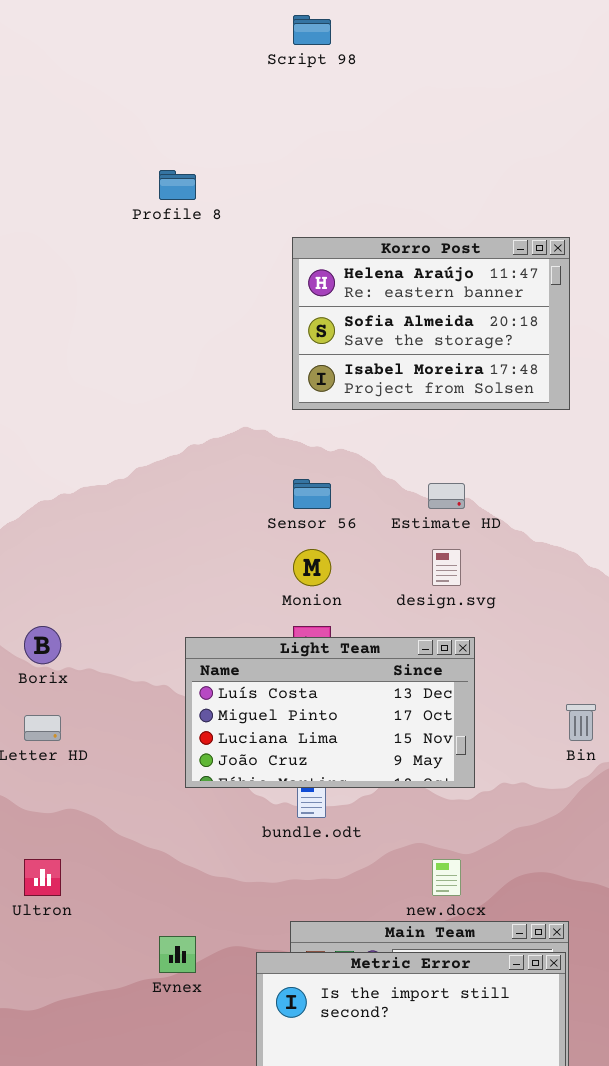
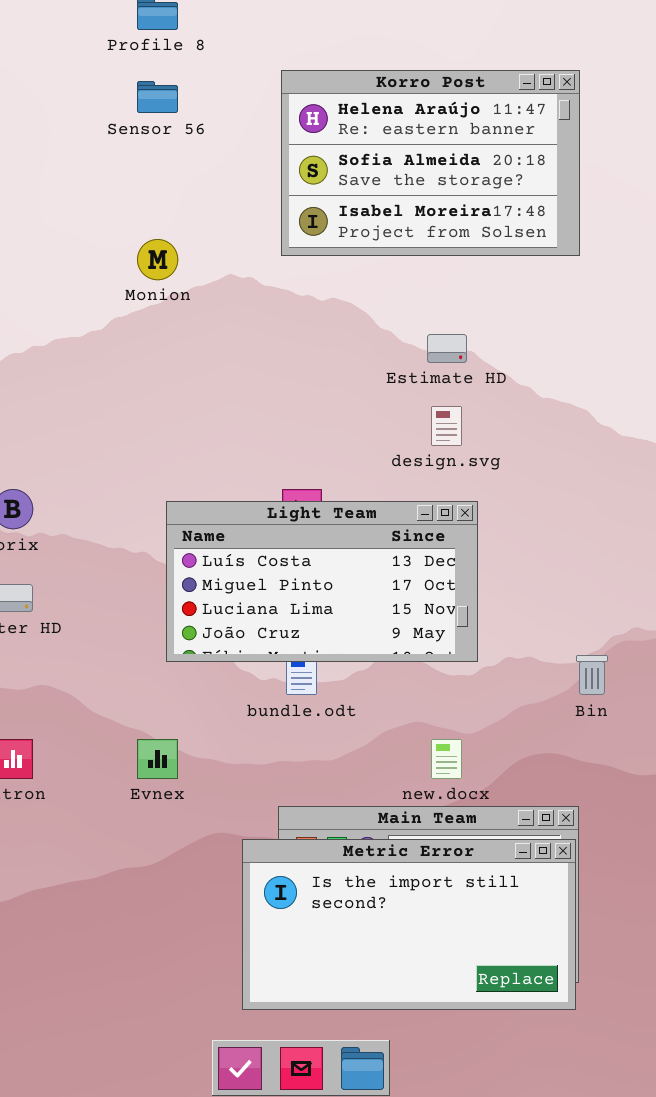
Sensor 56: [293,479,331,509] -> [137,81,178,113], moved
Monion: [293,549,331,586] -> [137,239,178,280], moved
Bin: [566,704,596,741] -> [576,655,608,695], moved
Evnex: [159,936,196,973] -> [137,739,178,779], moved

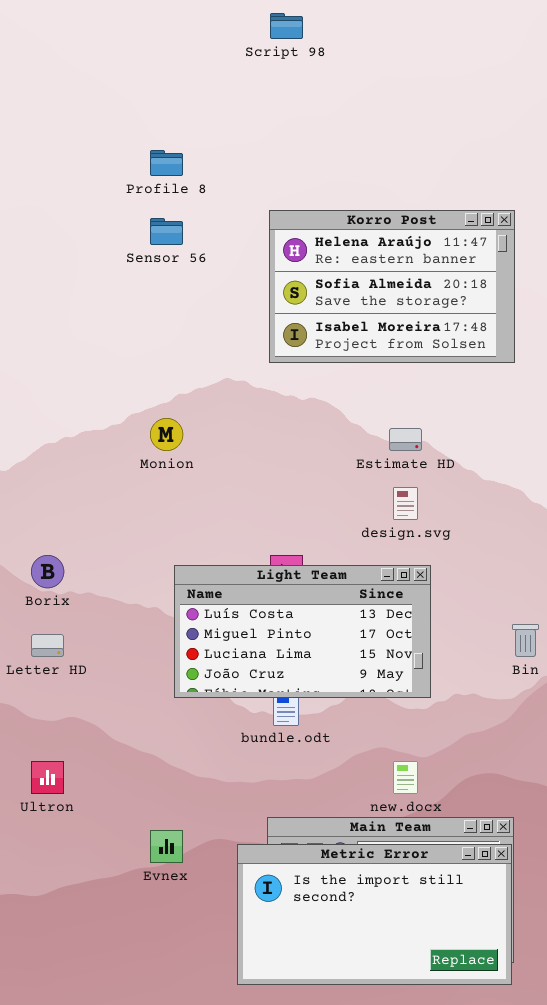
Monion: [137,239,178,280] -> [150,418,183,451], moved
Bin: [576,655,608,695] -> [512,624,539,657], moved
Evnex: [137,739,178,779] -> [150,830,183,863], moved

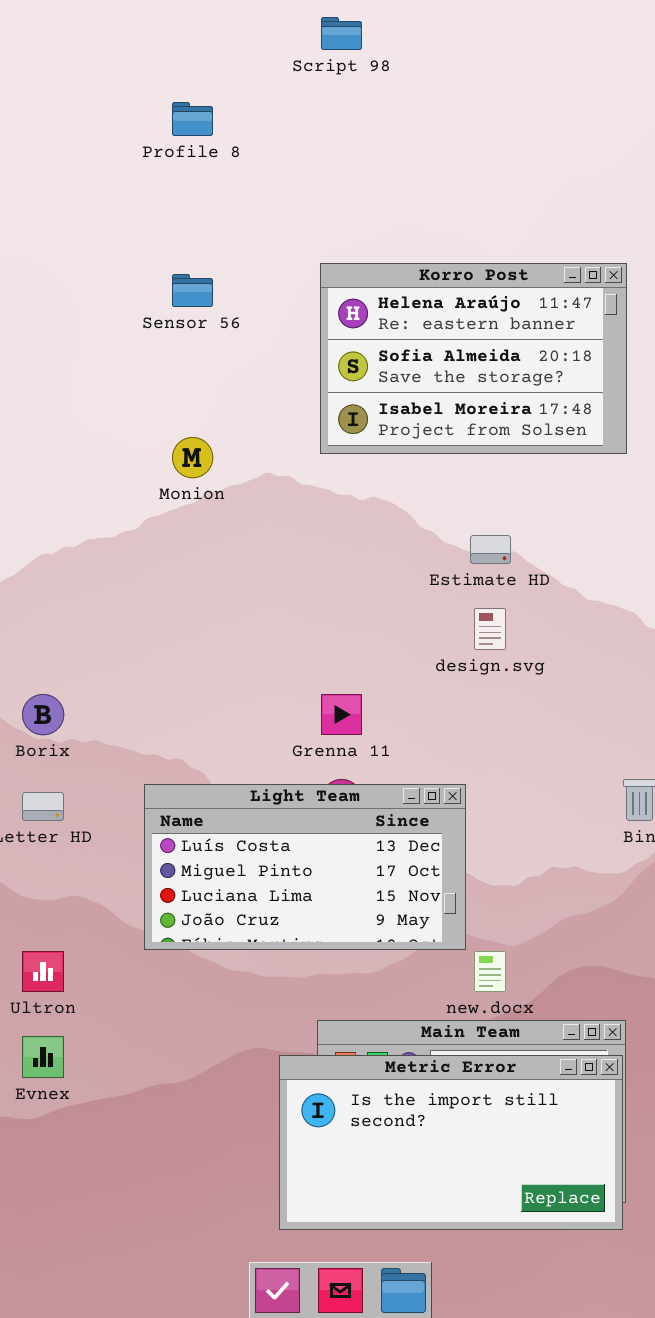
Profile 8: [150,150,183,176] -> [172,102,213,136], moved
Monion: [150,418,183,451] -> [172,437,213,478], moved
Light Team: [174,565,431,698] -> [144,784,466,950], moved
Evnex: [150,830,183,863] -> [22,1036,64,1078], moved

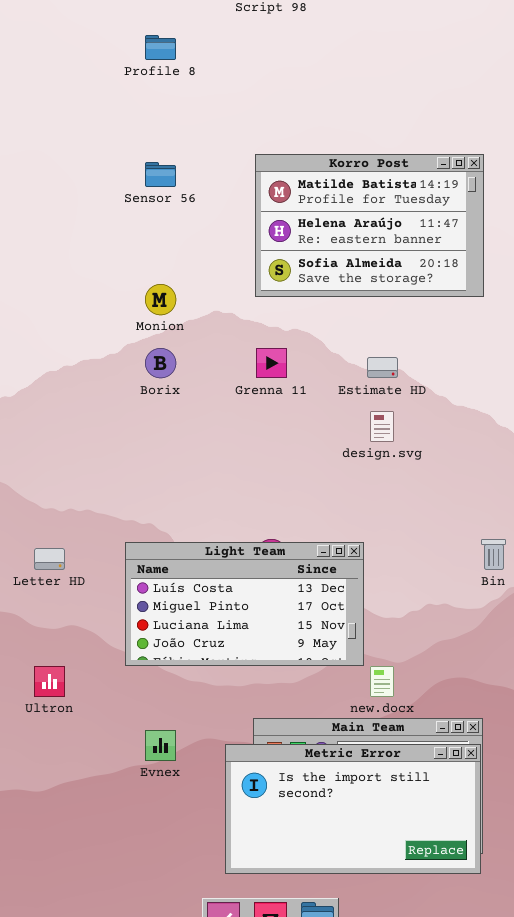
Korro Post: [320,263,627,454] -> [255,154,484,297], scrolled up 1 row
Borix: [22,694,64,735] -> [145,348,176,378], moved
Grenna 11: [321,694,362,735] -> [256,348,287,378], moved
Evnex: [22,1036,64,1078] -> [145,730,176,761], moved

